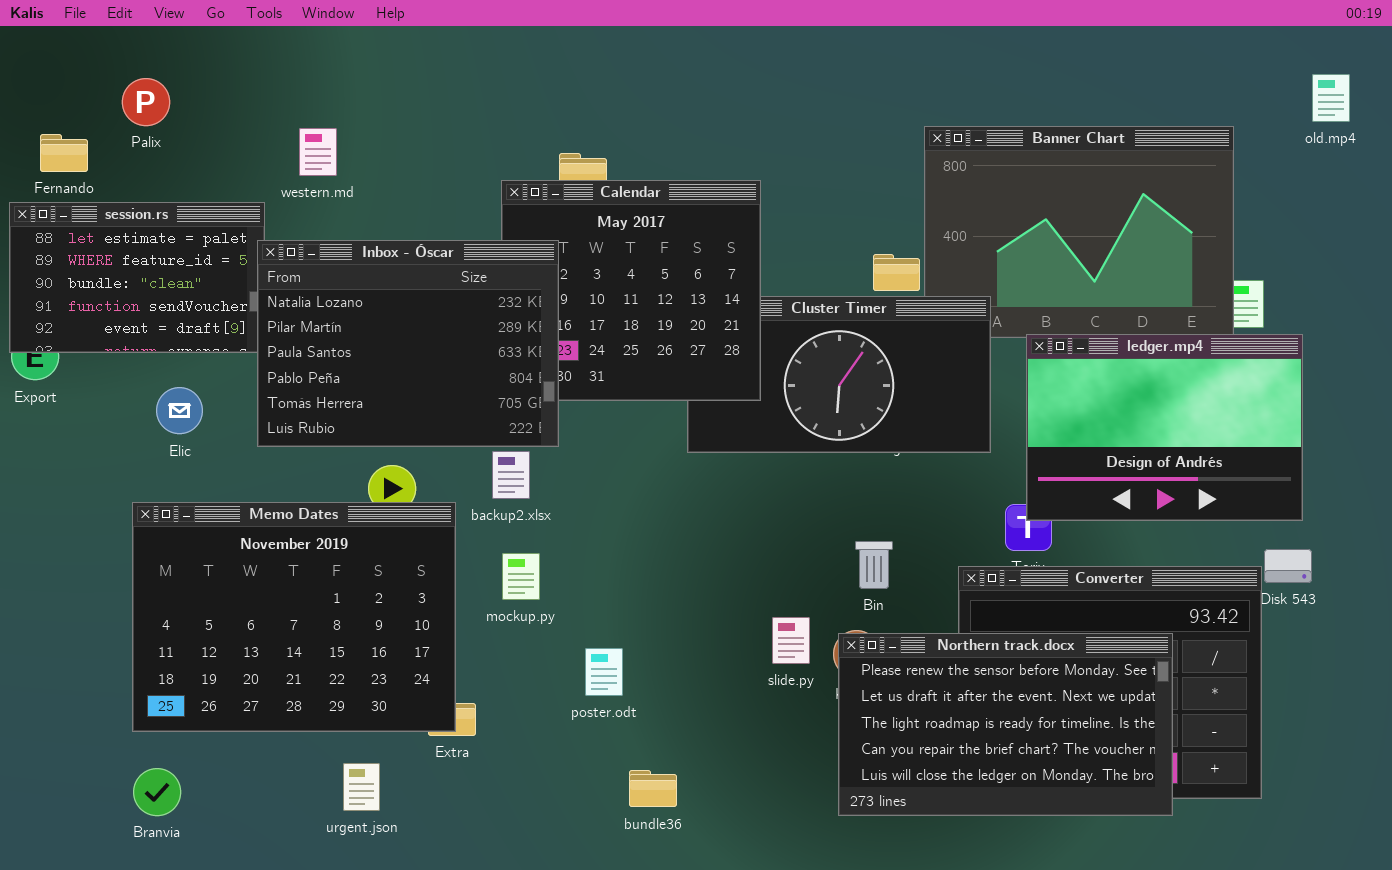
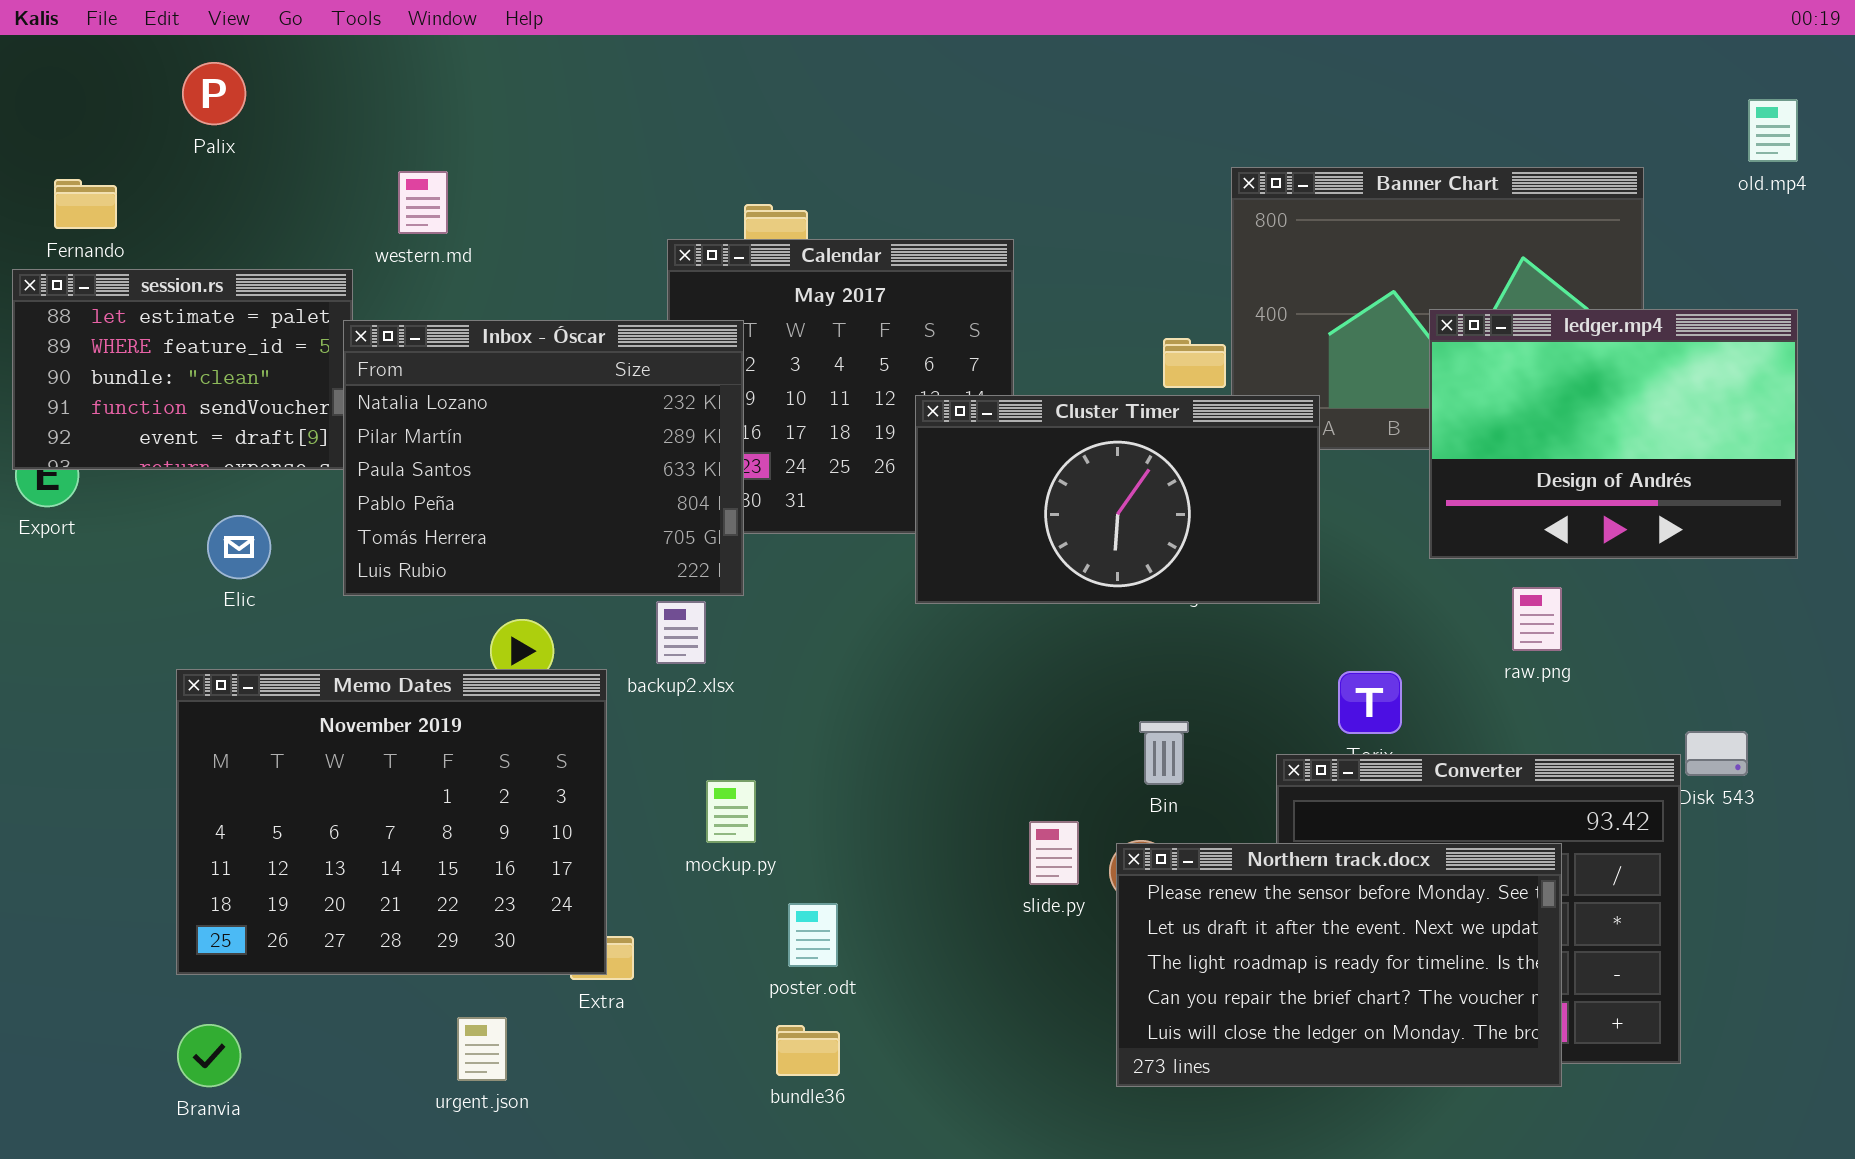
Palix: [122,78,170,126] -> [182,62,246,125], moved
Cluster Timer: [687,296,991,453] -> [915,395,1320,604], raised
ledger.mp4: [1026,334,1303,521] -> [1429,309,1798,559], moved
mockup.py: [502,553,540,600] -> [706,780,756,843], moved
poster.odt: [585,648,623,696] -> [788,903,838,967], moved
bundle36: [629,770,677,807] -> [776,1025,840,1076], moved

